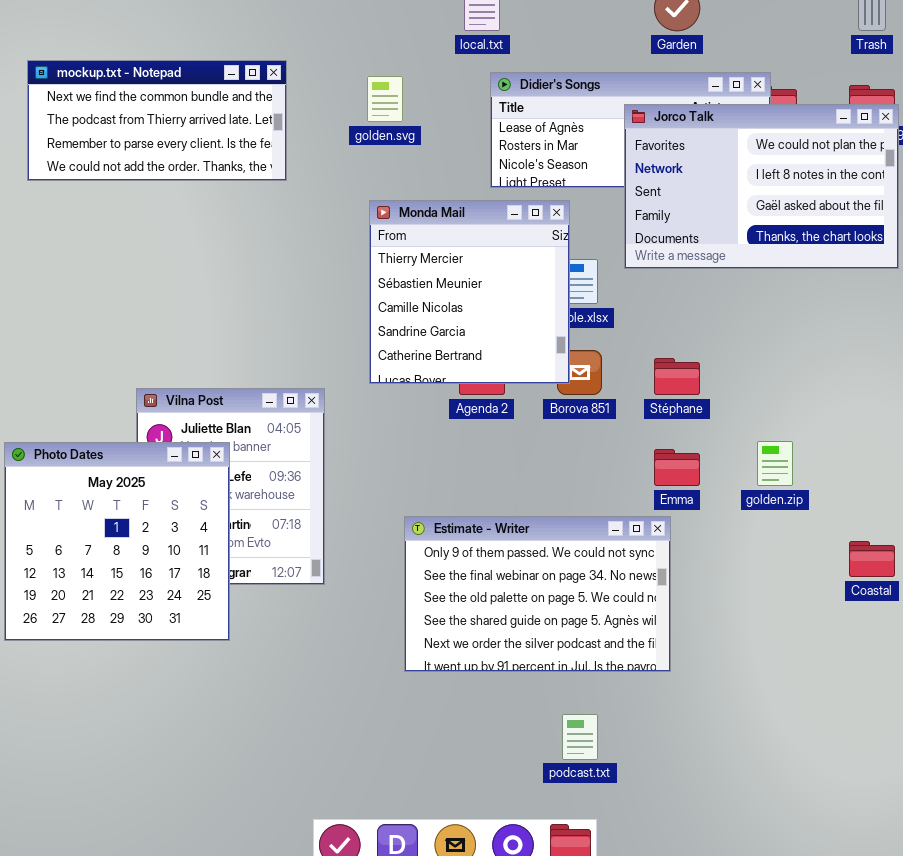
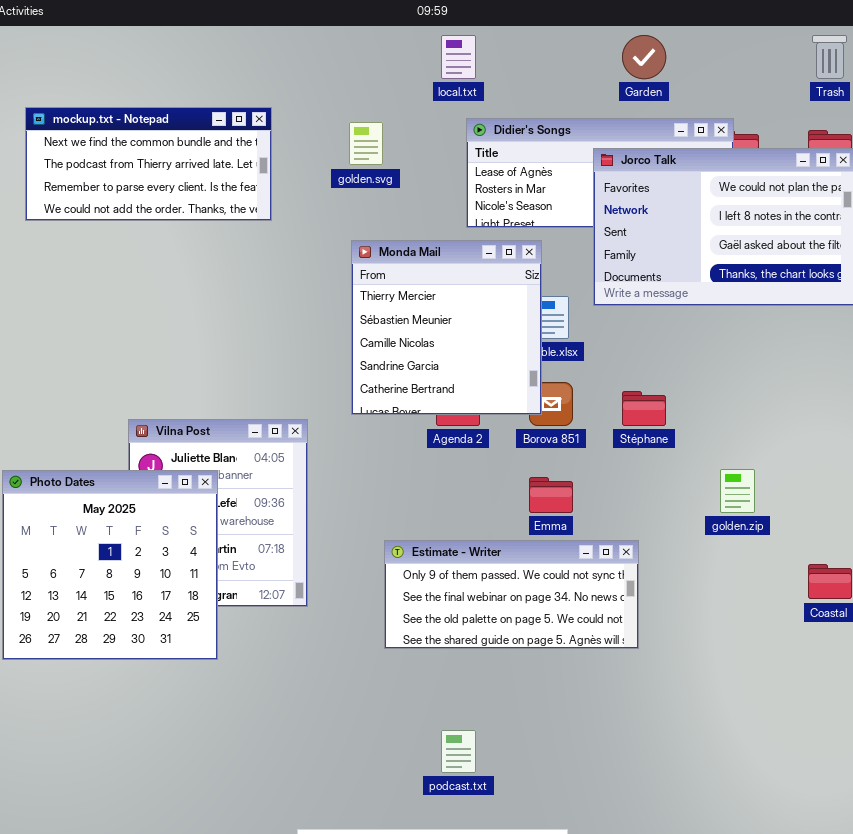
Emma: [654,449,700,486] -> [529,477,573,513], moved
Estimate - Writer: [404,516,671,672] -> [384,540,639,649], resized
podcast.txt: [562,714,598,760] -> [441,730,476,773], moved

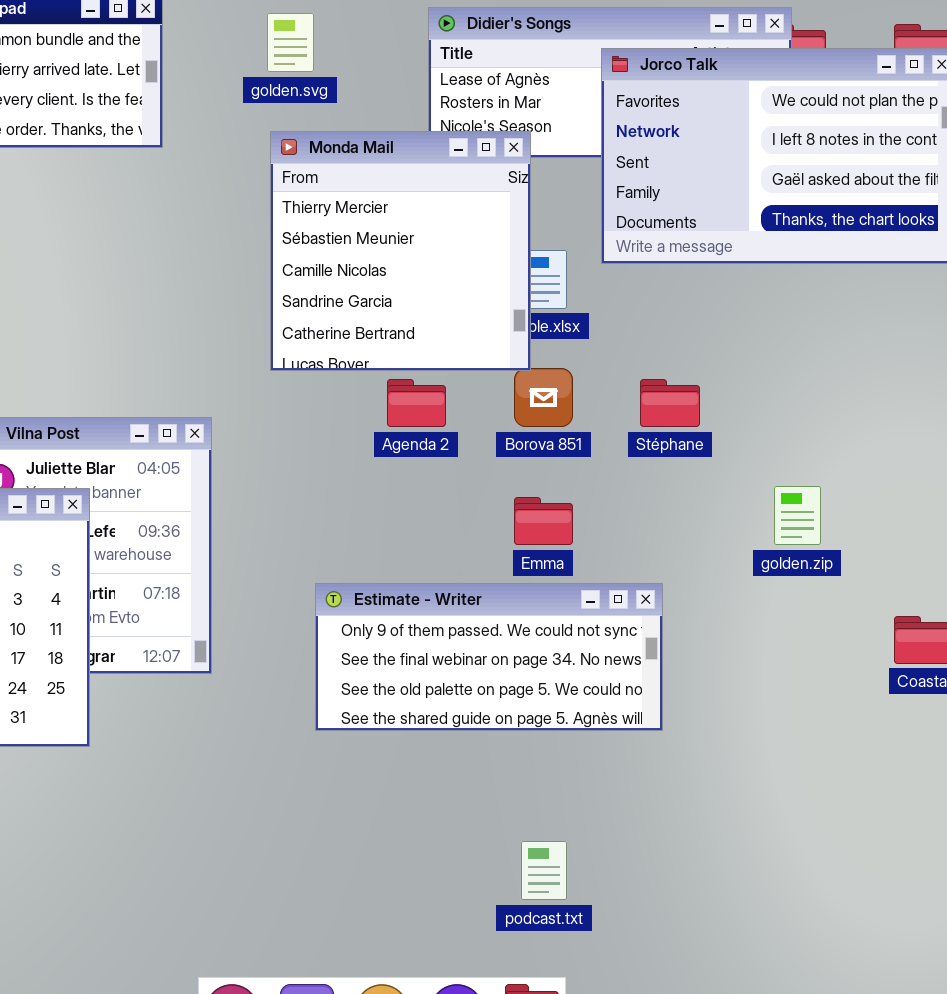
Monda Mail: [351,240,542,415] -> [270,131,531,371], moved
podcast.txt: [441,730,476,773] -> [521,841,567,900], moved

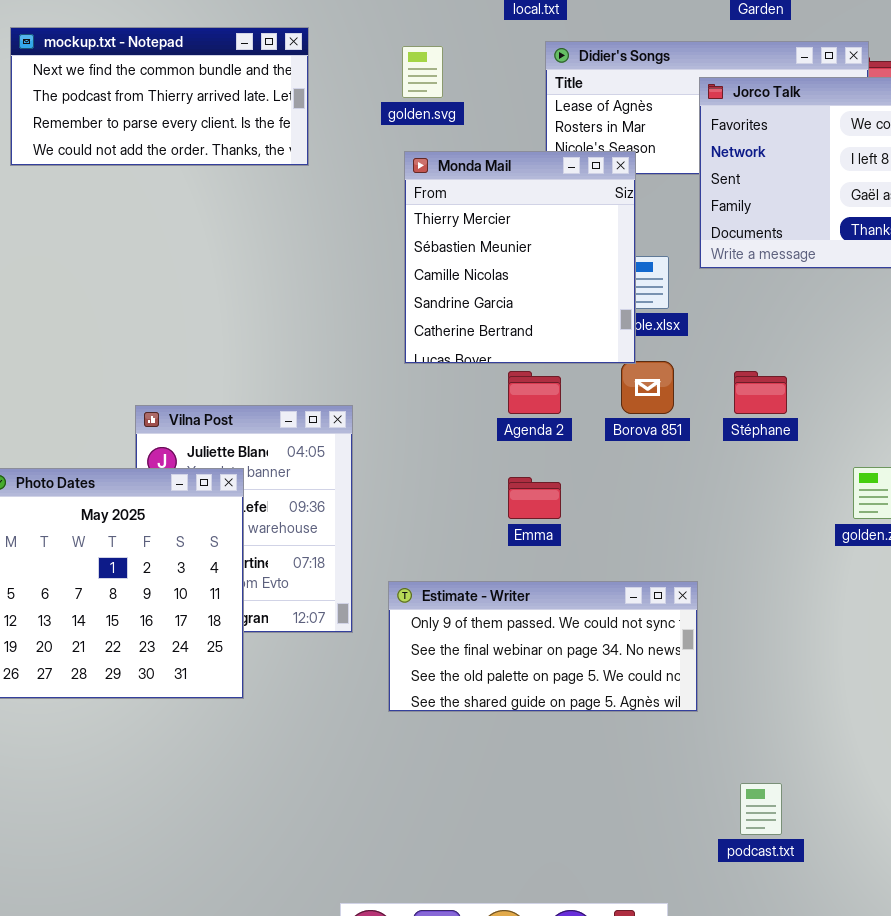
Emma: [514,497,573,545] -> [508,477,561,519], moved
Estimate - Writer: [315,583,663,731] -> [388,581,698,712], moved
podcast.txt: [521,841,567,900] -> [740,783,782,835], moved

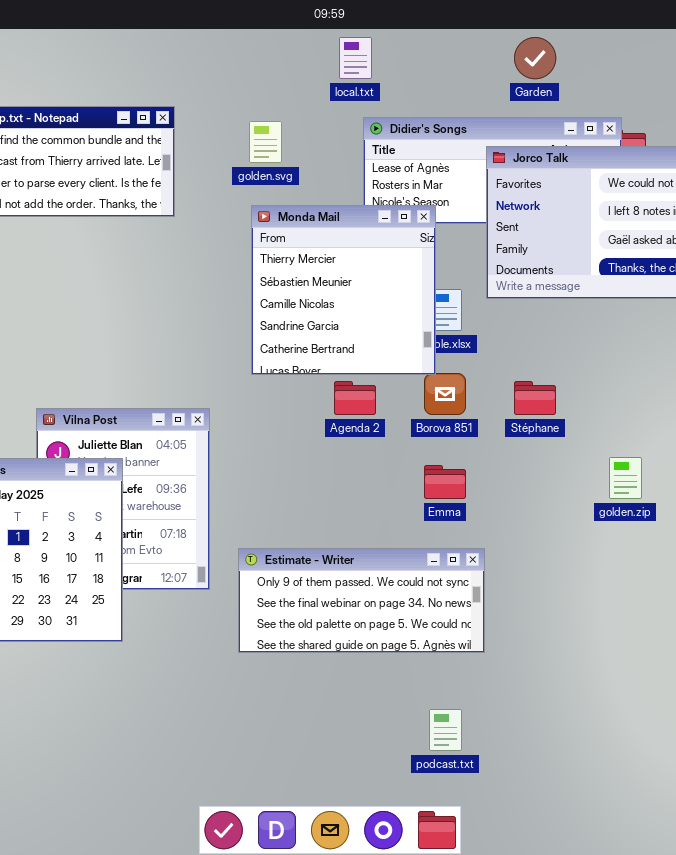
Emma: [508,477,561,519] -> [424,465,466,499], moved
podcast.txt: [740,783,782,835] -> [429,709,462,751], moved

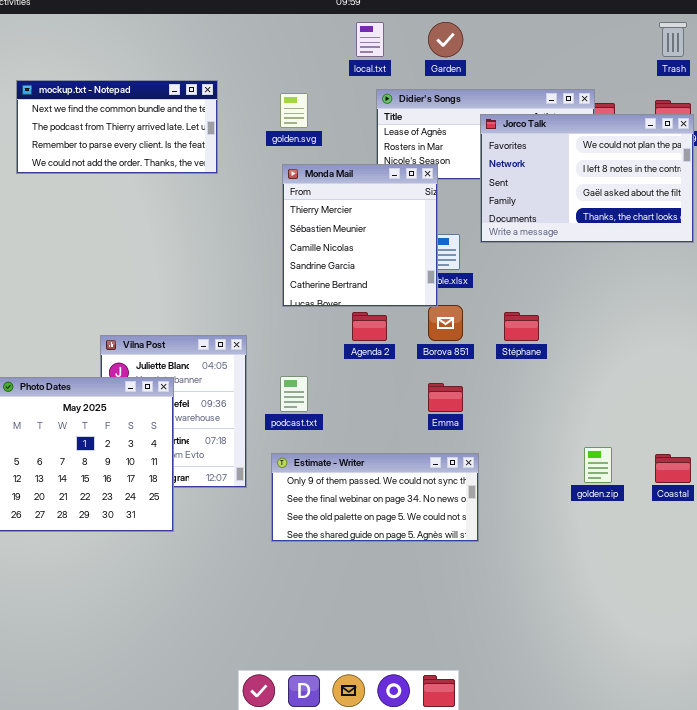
Garden: [514,37,556,79] -> [428,22,463,57], moved
golden.zip: [609,457,642,499] -> [584,447,612,483], moved
podcast.txt: [429,709,462,751] -> [280,376,308,412], moved

